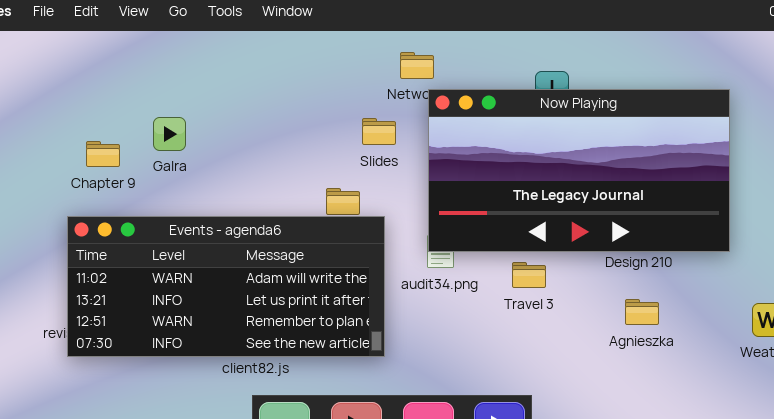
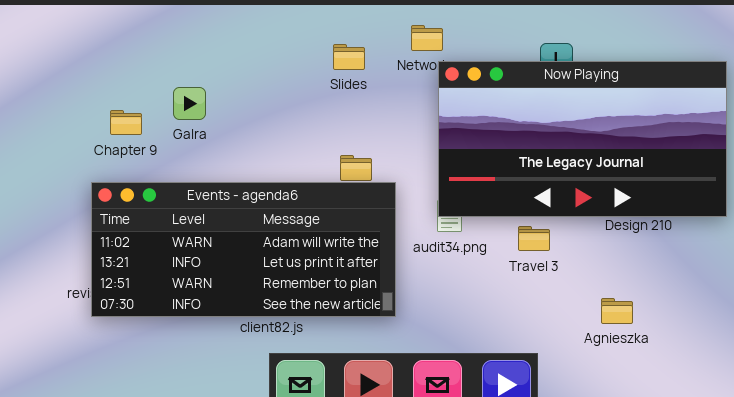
Slides: [362,118,396,145] -> [333,44,365,70], moved
Agnieszka: [625,299,659,325] -> [601,298,633,324], moved

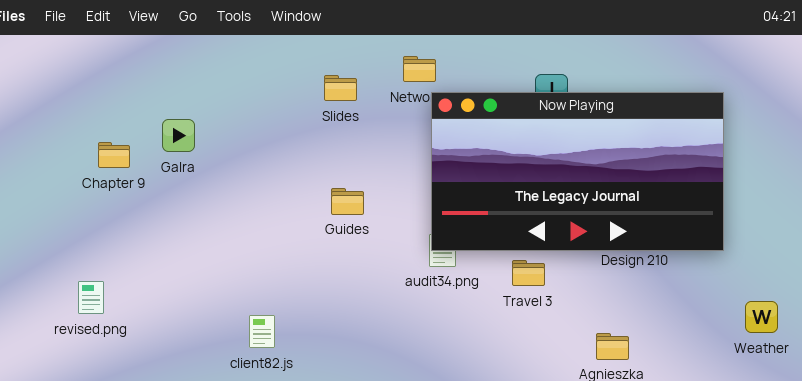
Events - agenda6: [91,182,396,317] -> none, closed

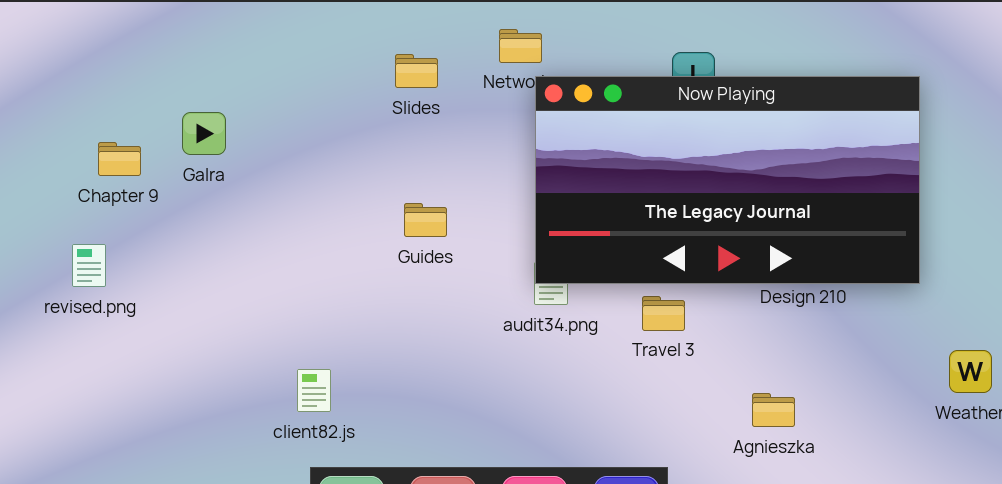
revised.png: [78,281,104,314] -> [72,244,106,287], moved

